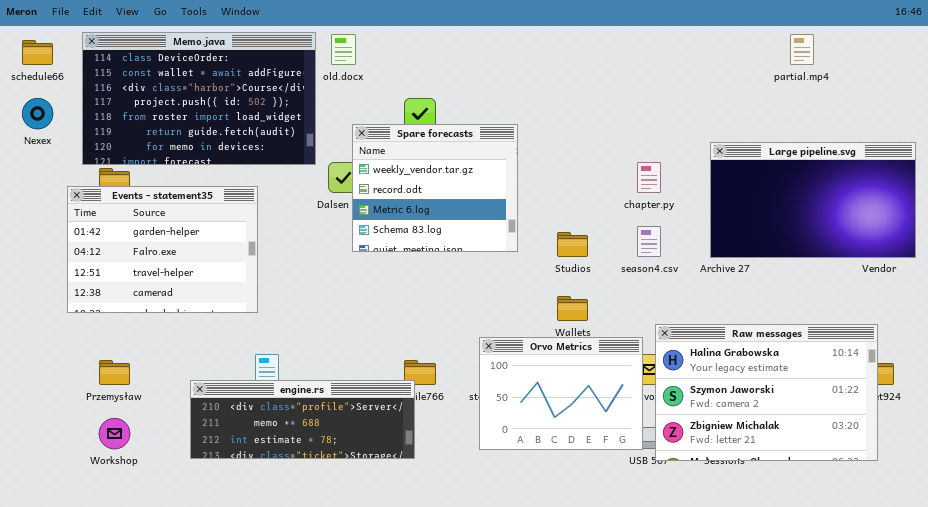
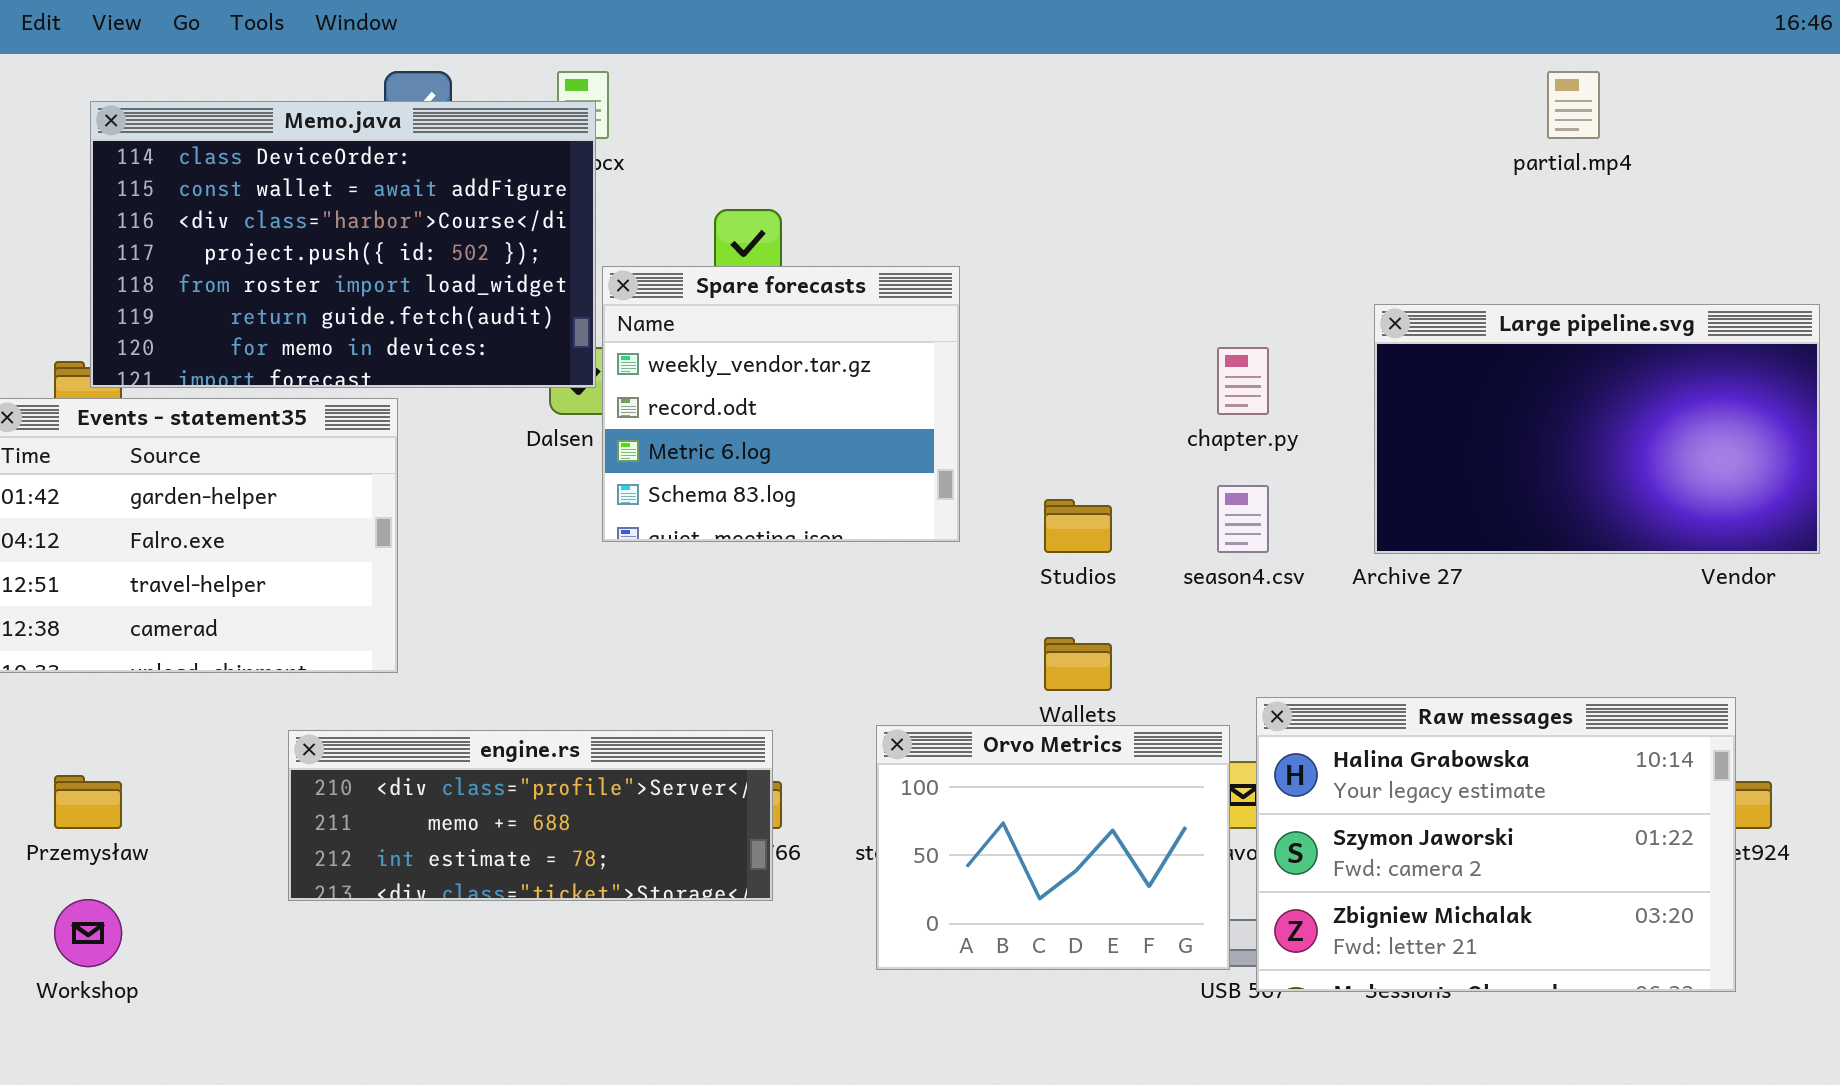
Memo.java: [82,32,316,165] -> [90,101,596,388], moved
engine.rs: [190,380,415,459] -> [288,730,773,901], moved

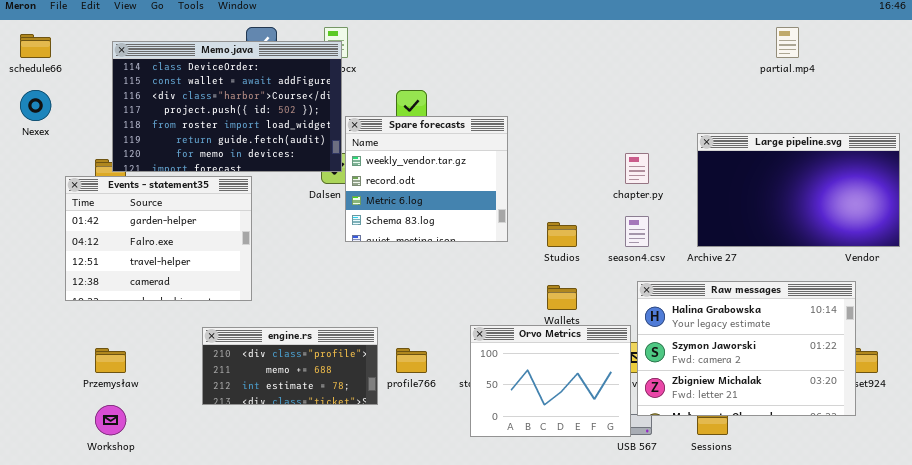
Raw messages: [1256,697,1736,992] -> [637,281,856,416], moved
engine.rs: [288,730,773,901] -> [202,327,378,405], resized

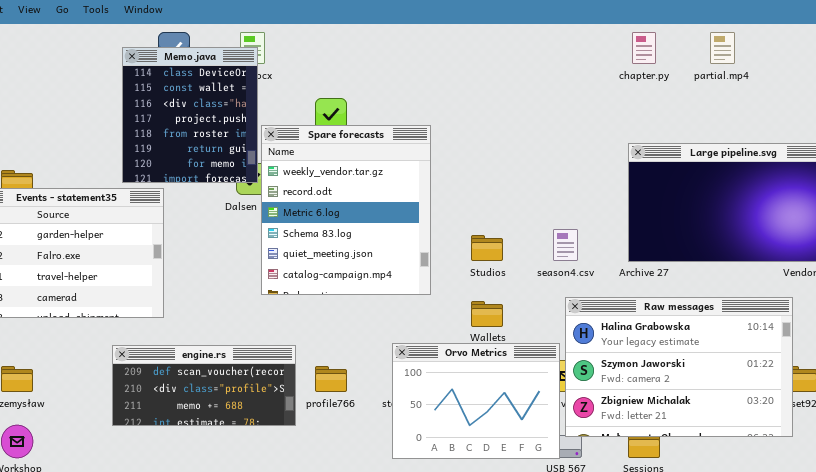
Memo.java: [112,41,342,172] -> [122,47,258,183], resized
Spare forecasts: [345,116,508,242] -> [261,125,431,295], resized
chapter.py: [625,153,649,184] -> [632,32,656,64], moved
engine.rs: [202,327,378,405] -> [112,345,296,426], scrolled up 1 row

